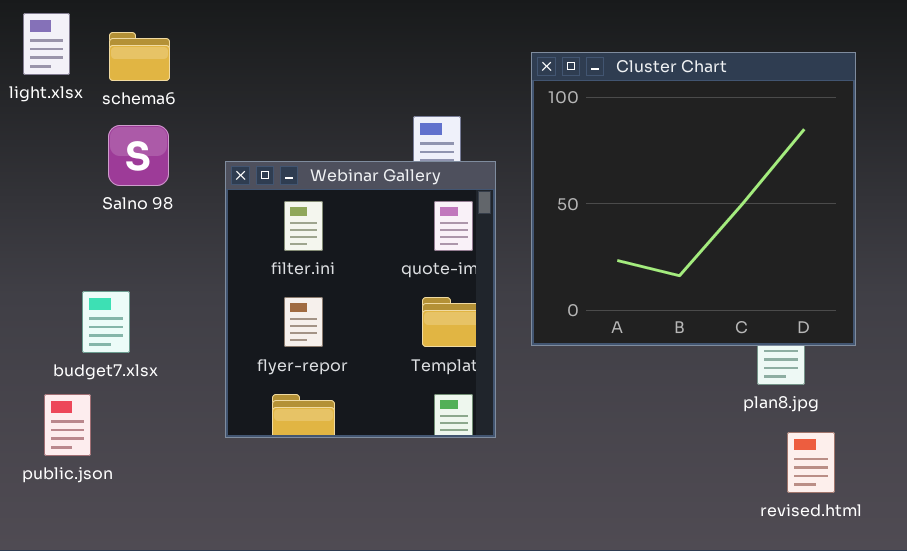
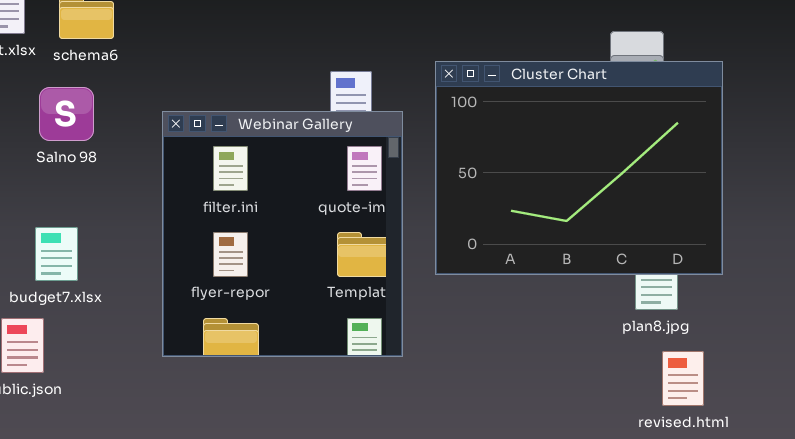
Cluster Chart: [531,52,856,346] -> [435,61,723,275], resized
Salno 98: [108,125,169,186] -> [39,87,94,141], moved

